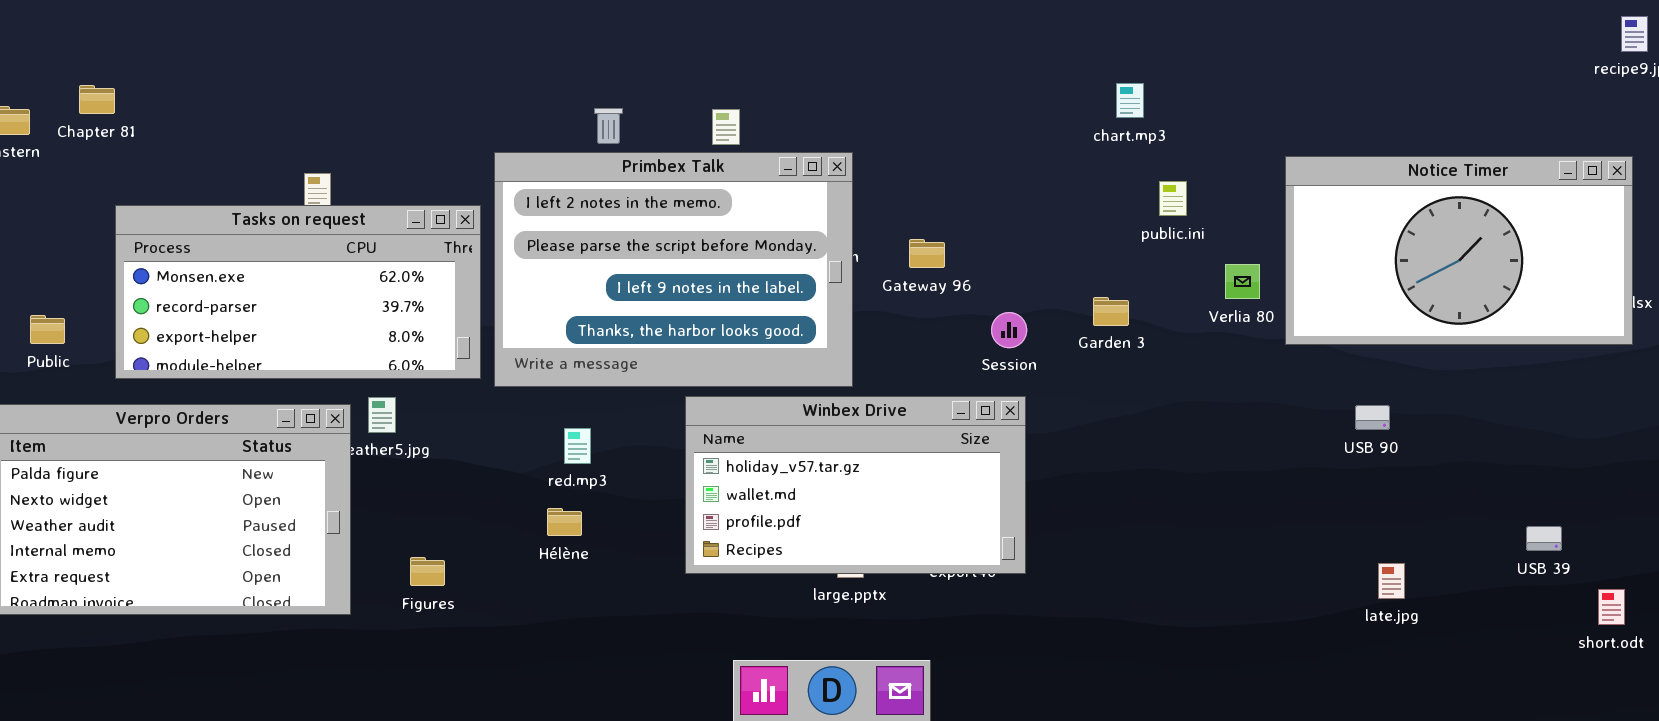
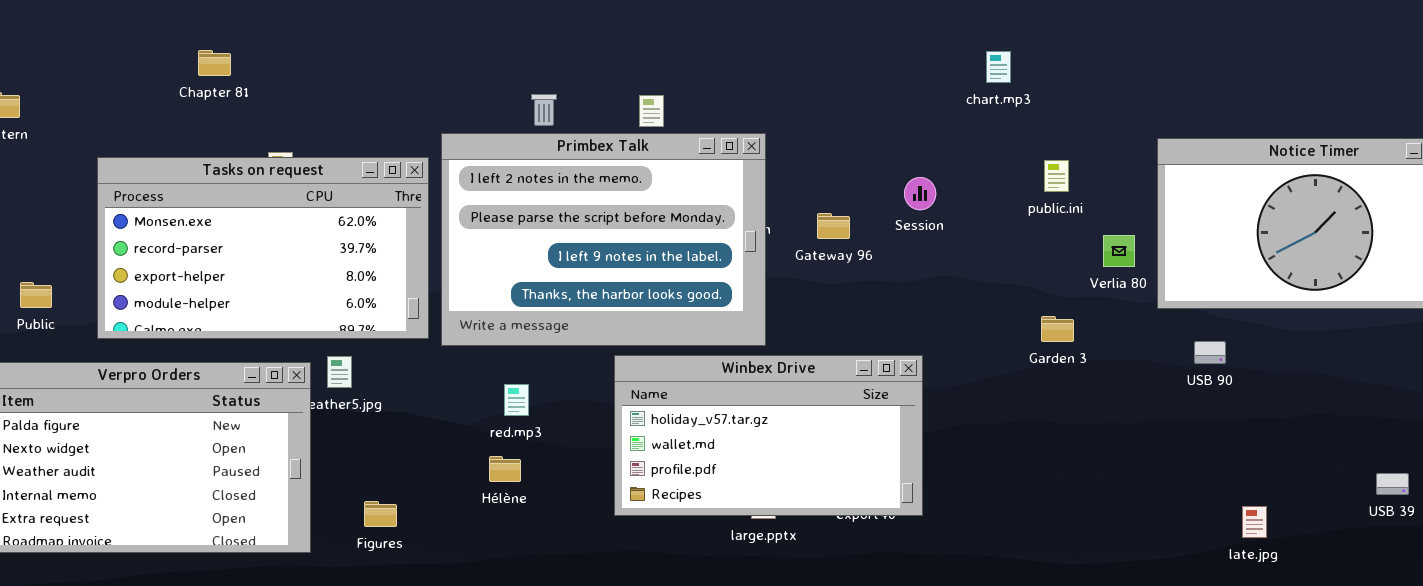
chart.mp3: [1116,83,1144,118] -> [986,51,1011,83], moved
Chapter 81: [79,85,115,114] -> [198,50,231,76], moved
Tasks on request: [115,205,481,379] -> [97,157,429,339], resized
Garden 3: [1093,297,1129,326] -> [1041,316,1074,342], moved
Session: [991,312,1027,348] -> [904,177,936,210], moved
USB 90: [1355,405,1390,430] -> [1194,341,1226,364], moved

